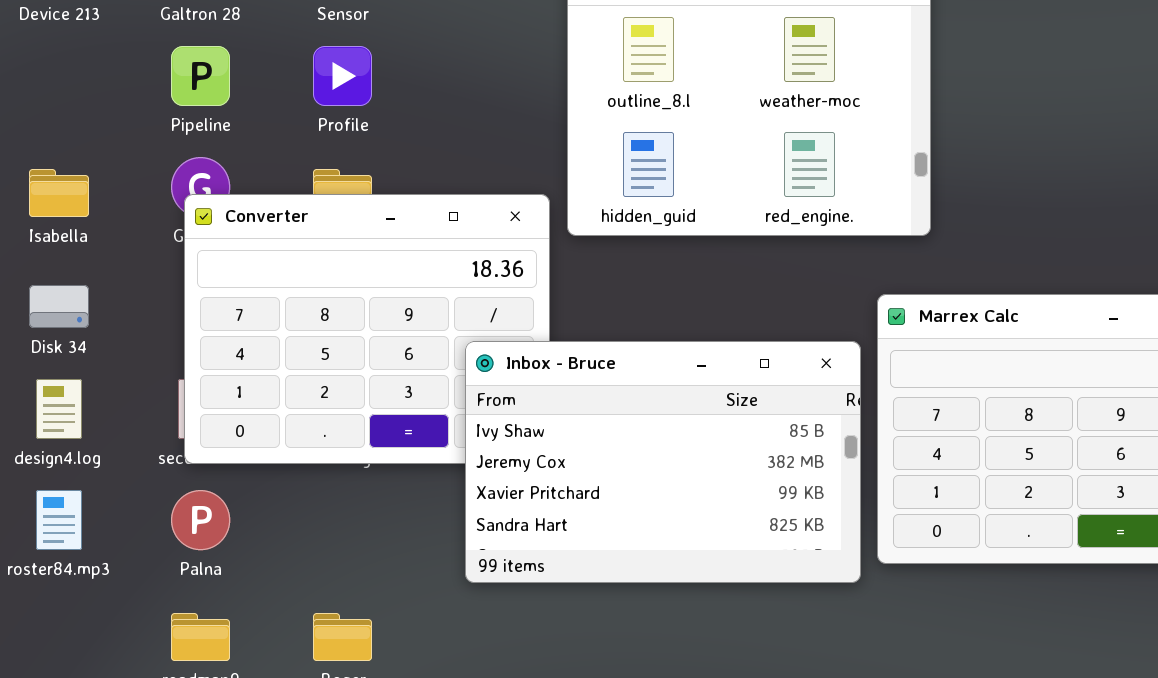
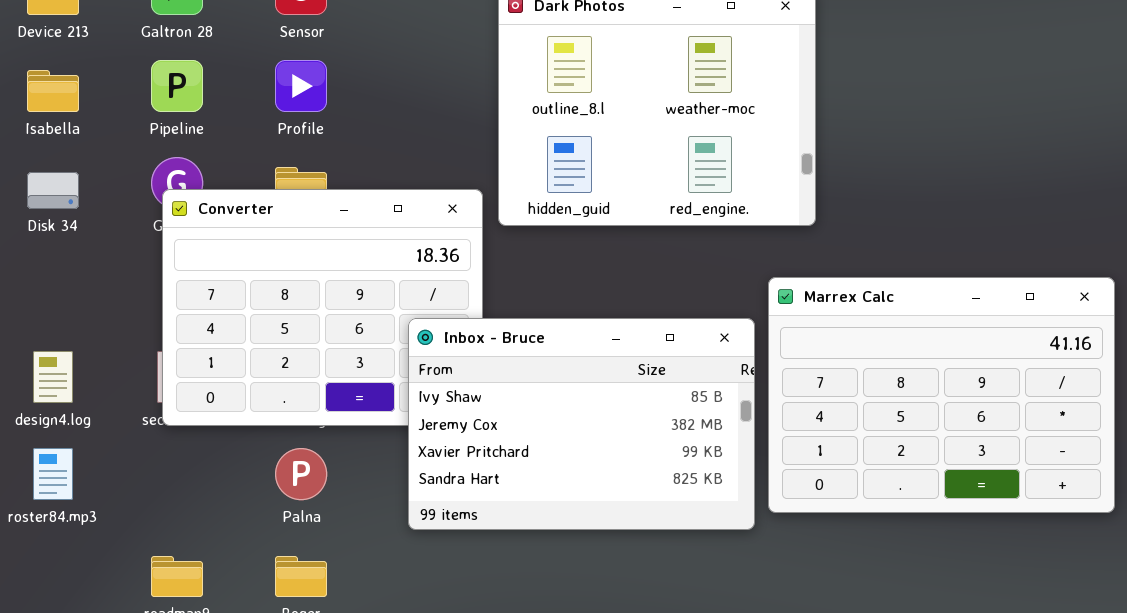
Isabella: [29,169,89,217] -> [27,70,79,112], moved
Disk 34: [29,285,89,328] -> [27,172,79,209], moved
Palna: [171,490,230,550] -> [275,448,327,500], moved

